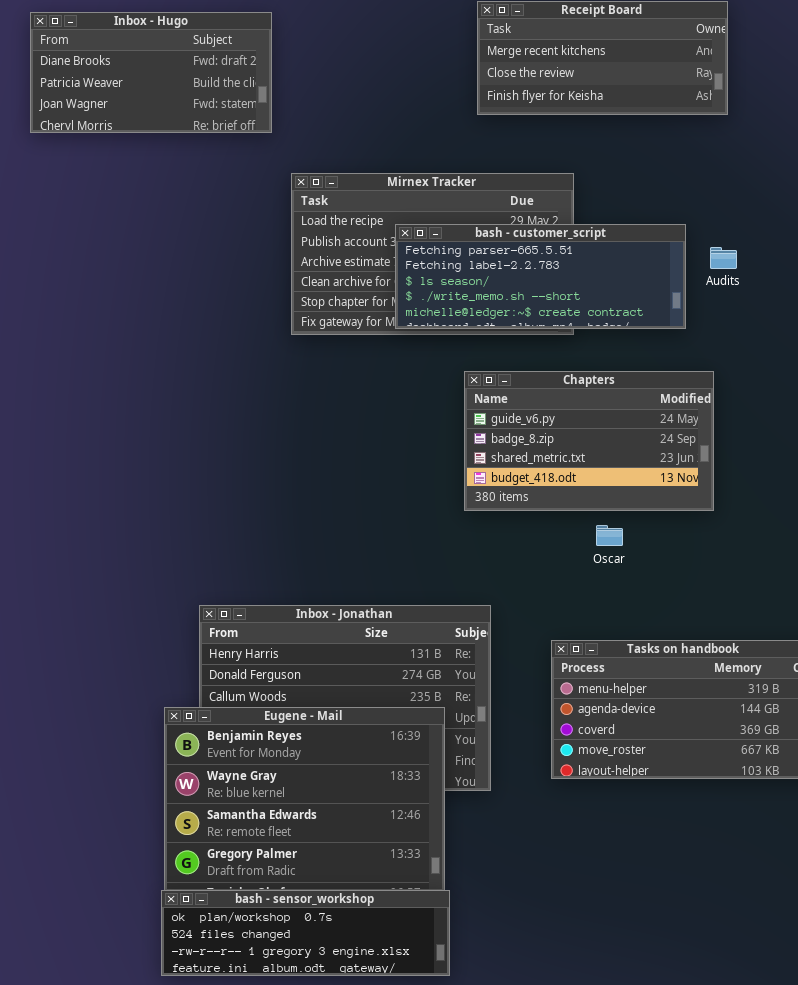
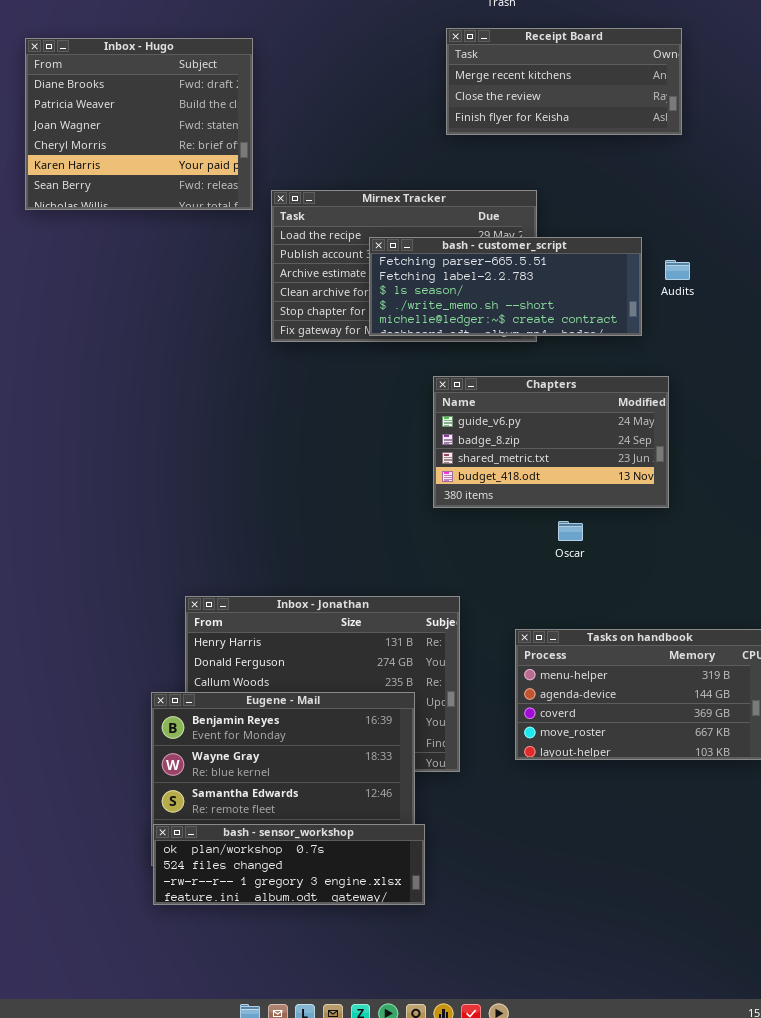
Inbox - Hugo: [30,12,272,133] -> [25,38,253,210], resized
bash - sensor_workshop: [161,890,450,976] -> [153,824,425,905], moved

